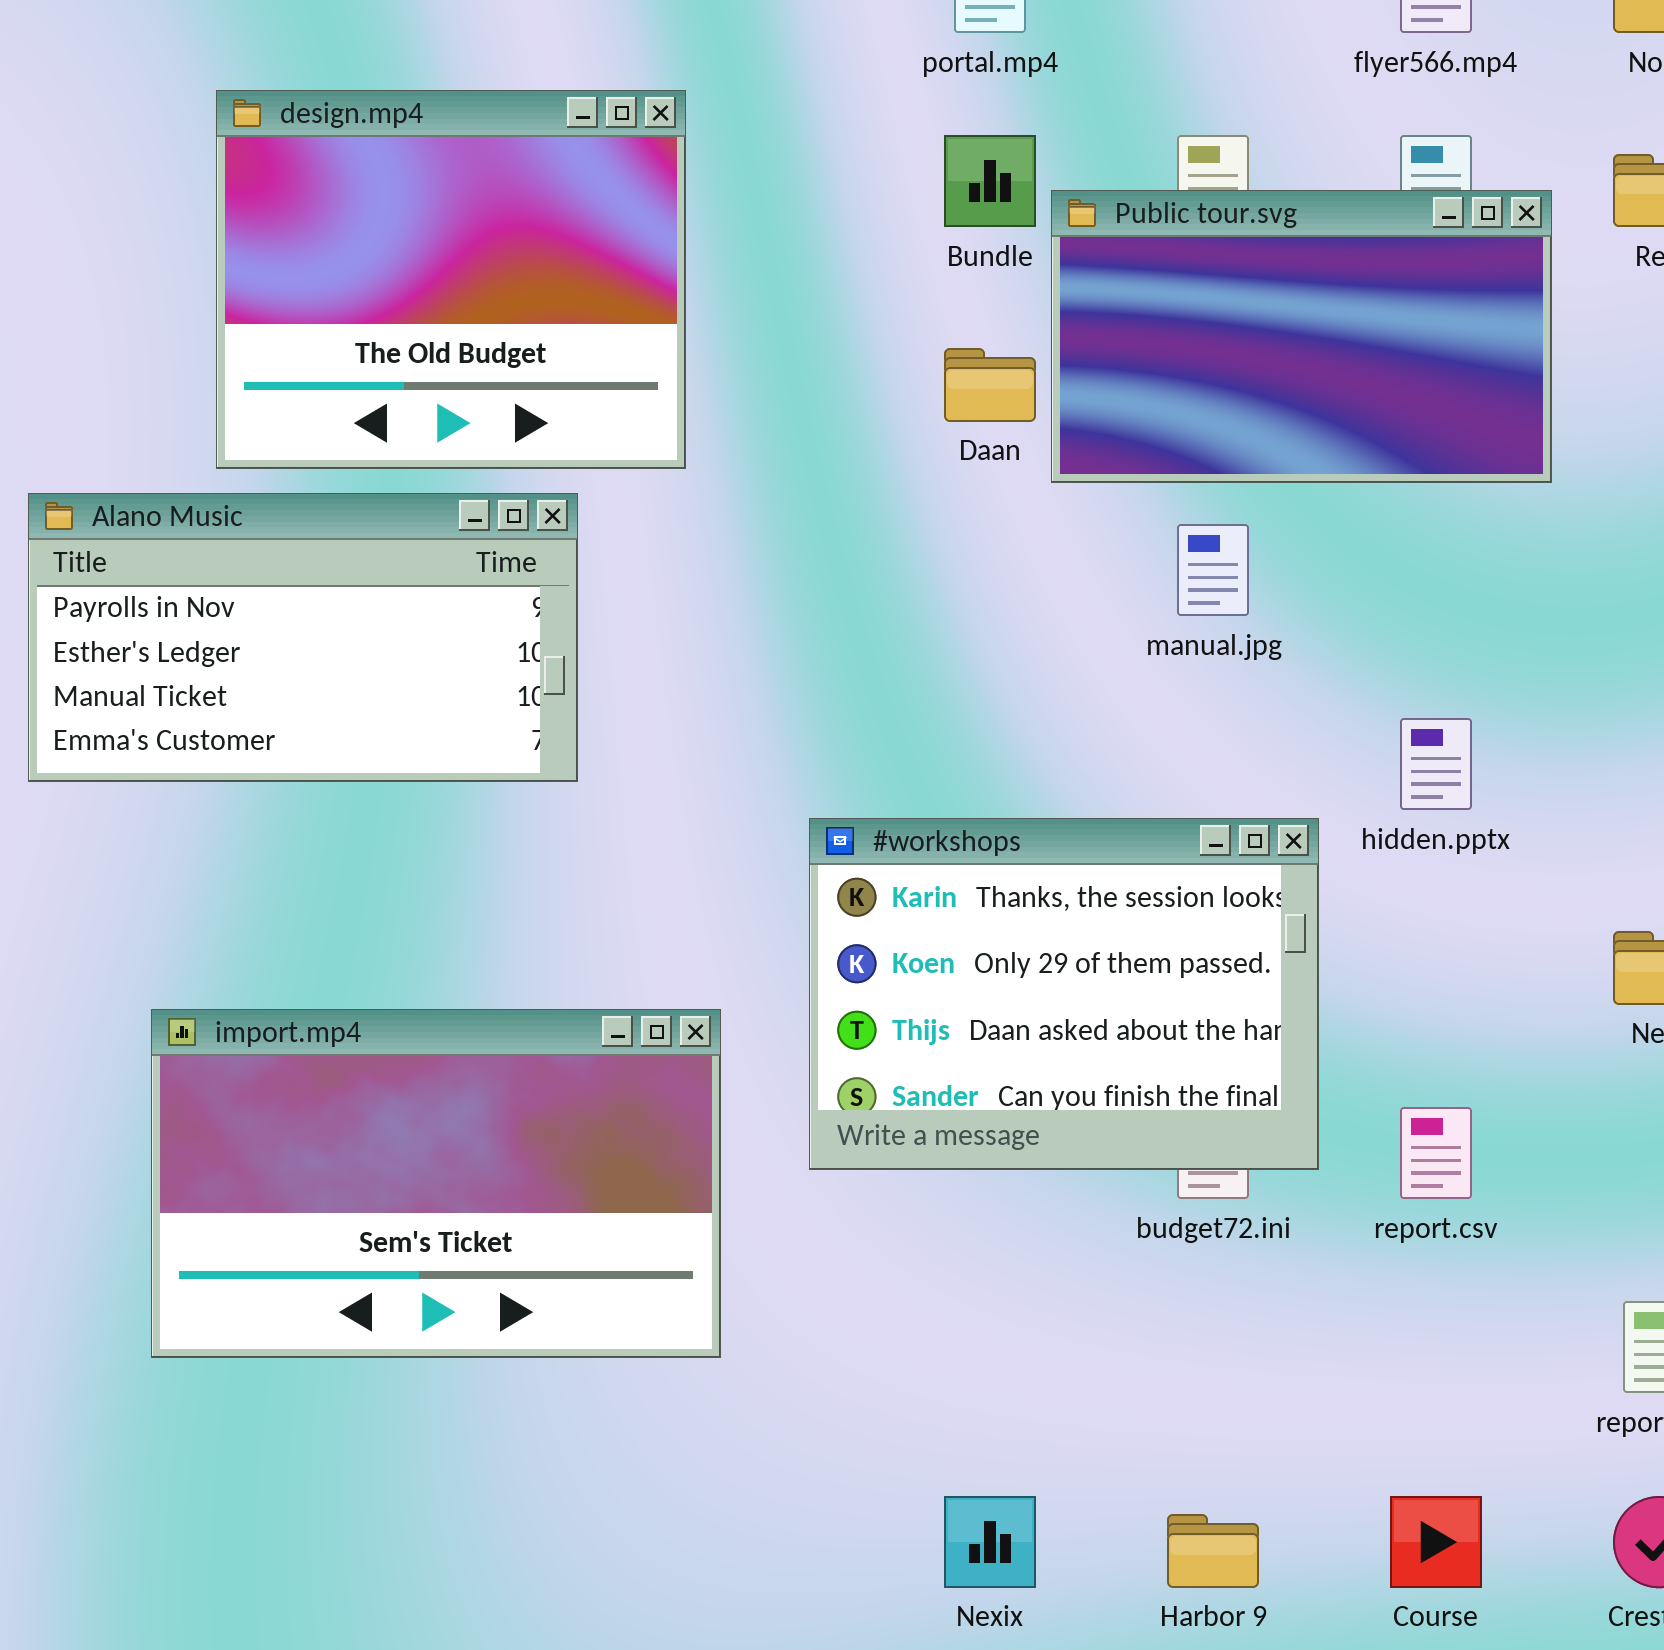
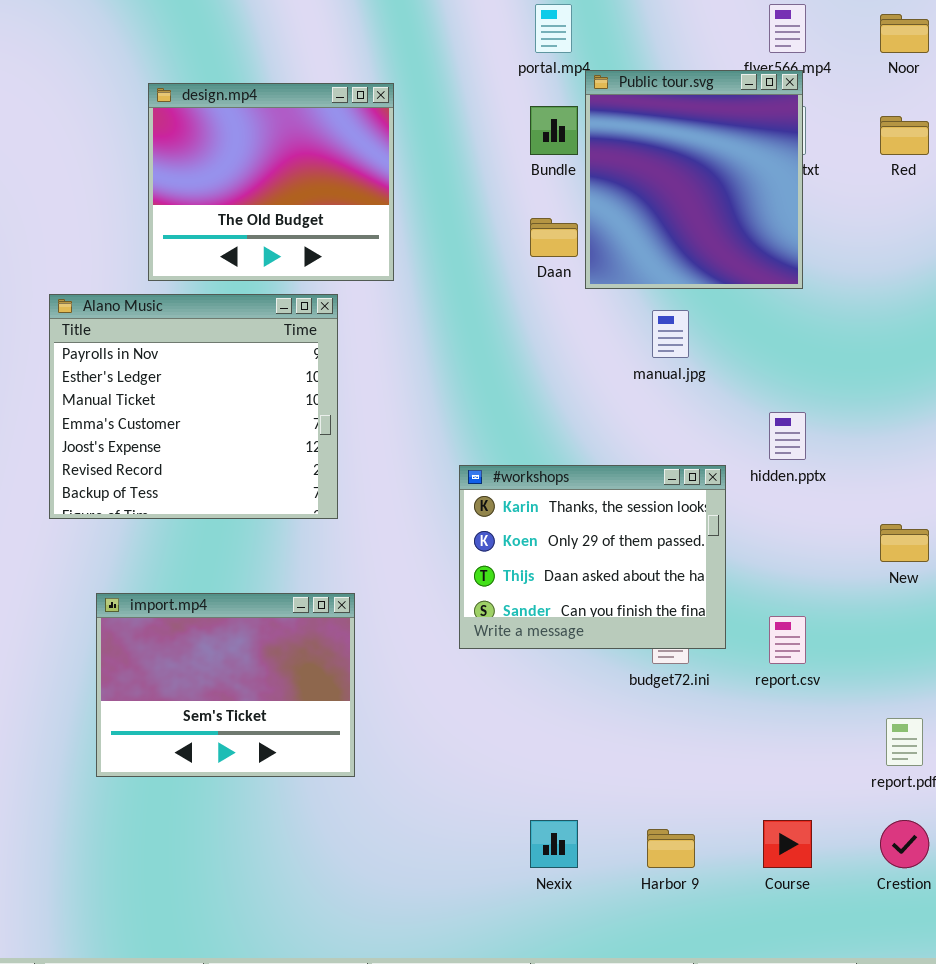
Public tour.svg: [1051,190,1552,483] -> [585,70,803,289], resized
Alano Music: [28,493,578,782] -> [49,294,338,519], resized
import.mp4: [151,1009,721,1358] -> [96,593,355,777], moved, resized

